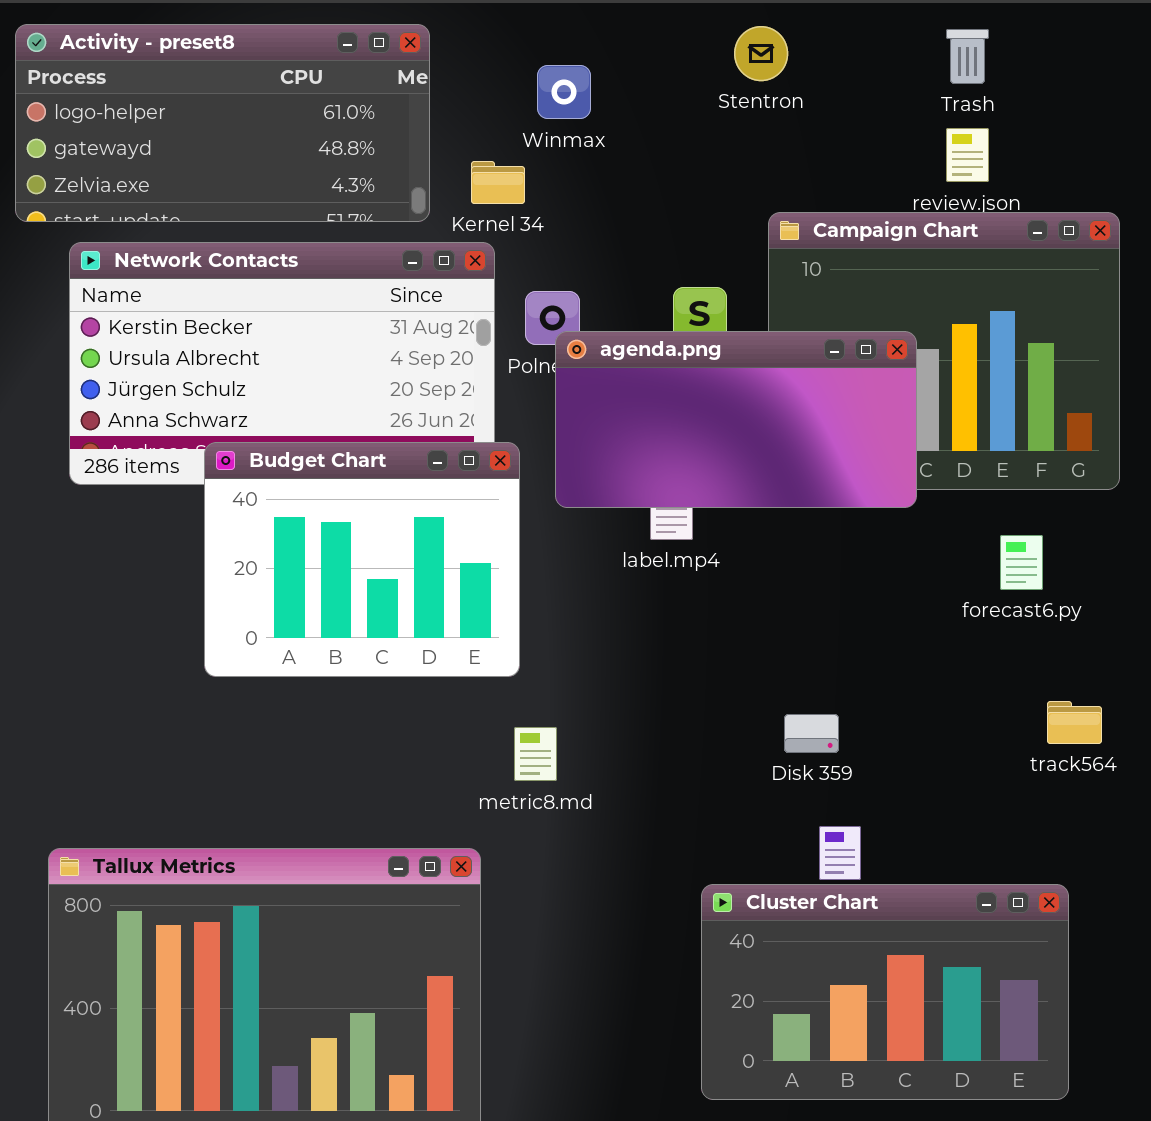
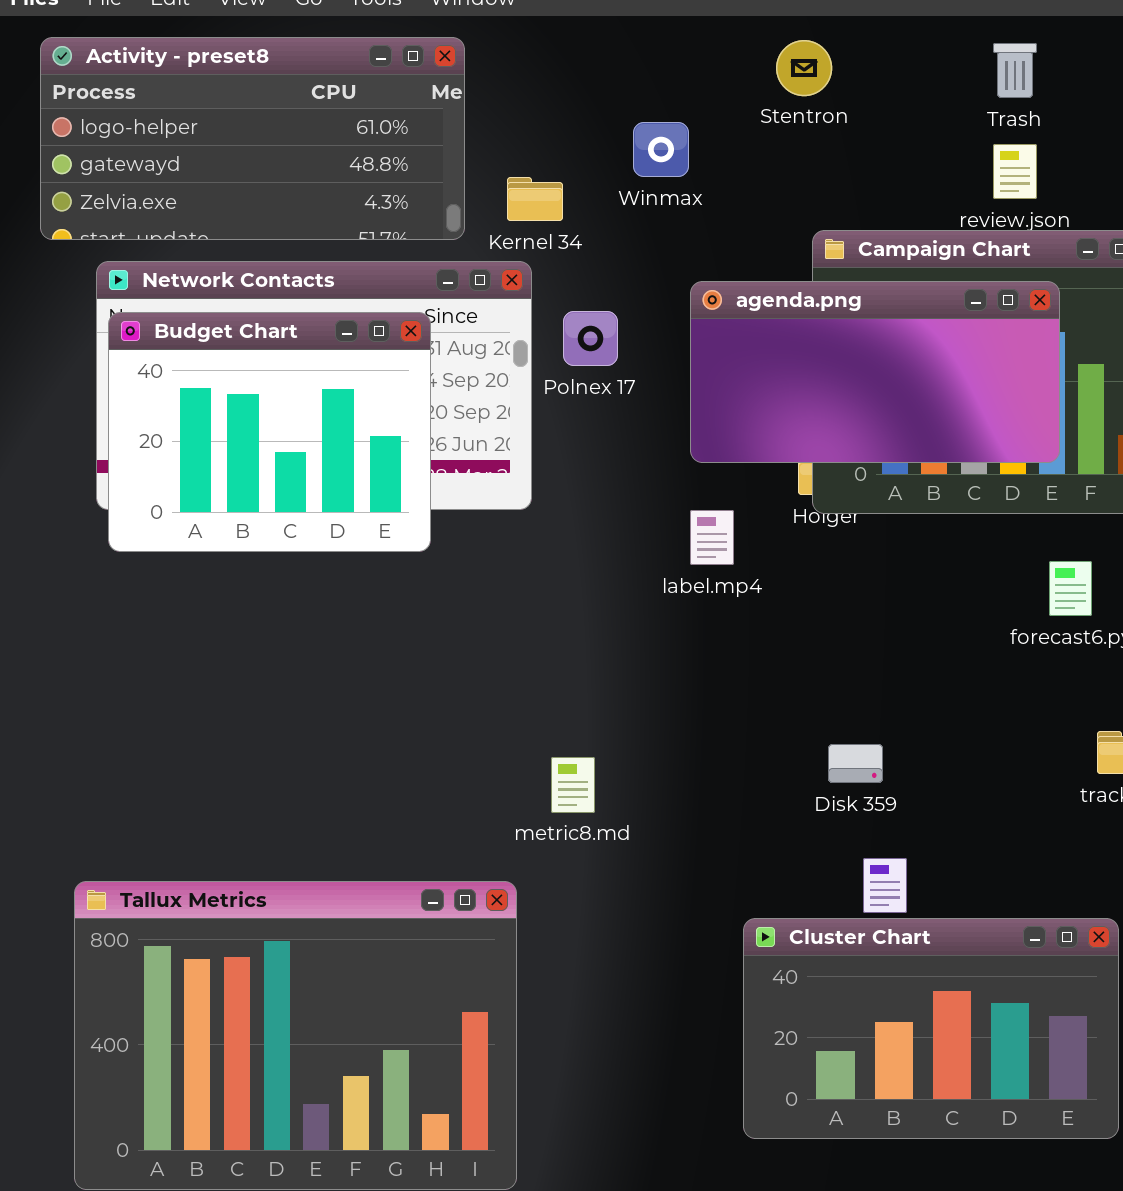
Winmax: [537,65,591,119] -> [633,122,689,177], moved
agenda.png: [555,331,917,508] -> [690,281,1060,463], moved
Budget Chart: [204,442,520,677] -> [108,312,431,552], moved

